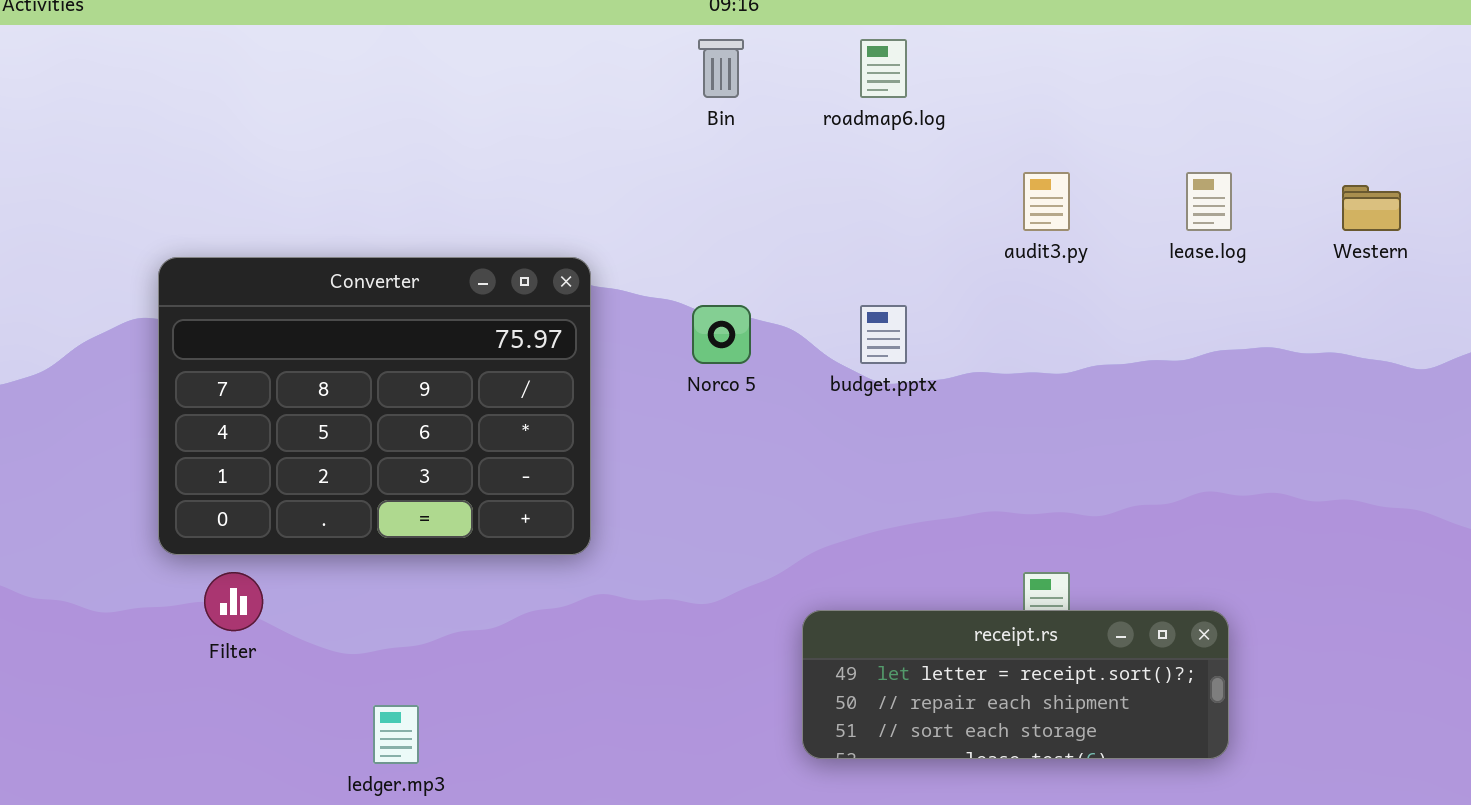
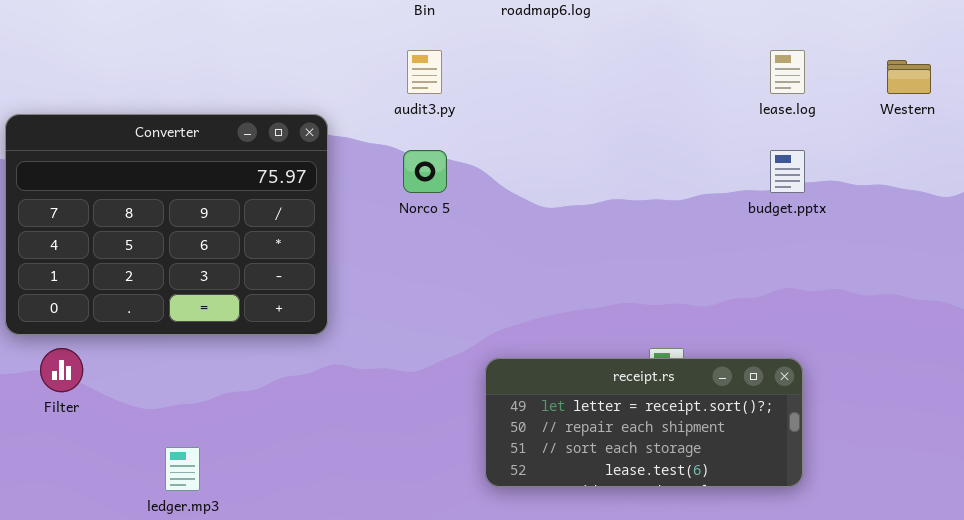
audit3.py: [1023,172,1070,231] -> [407,50,442,94], moved
budget.pptx: [860,305,907,364] -> [770,150,805,193], moved
receipt.rs: [802,610,1229,759] -> [485,358,803,487], resized

